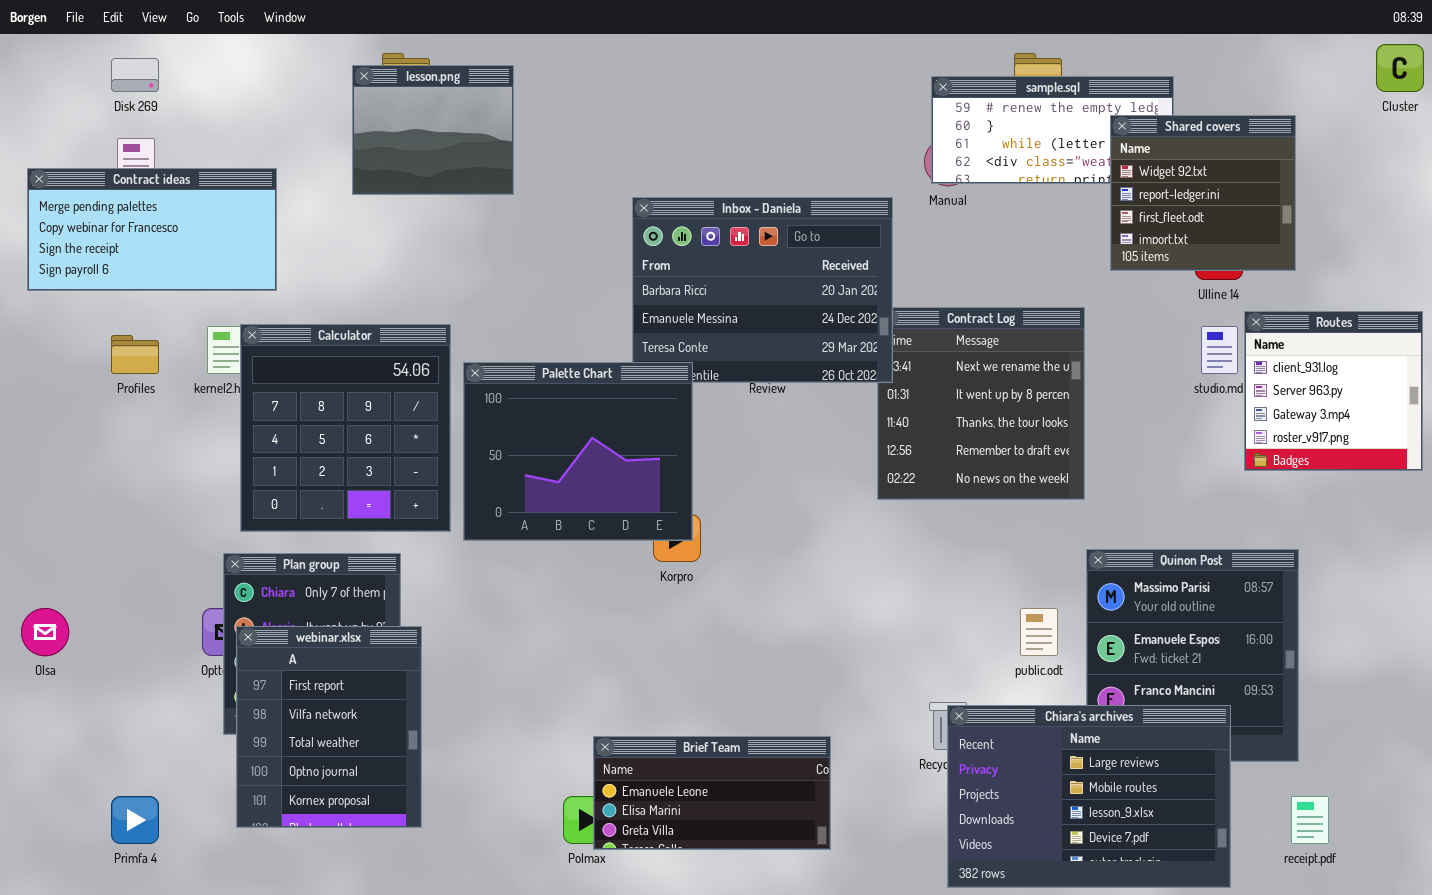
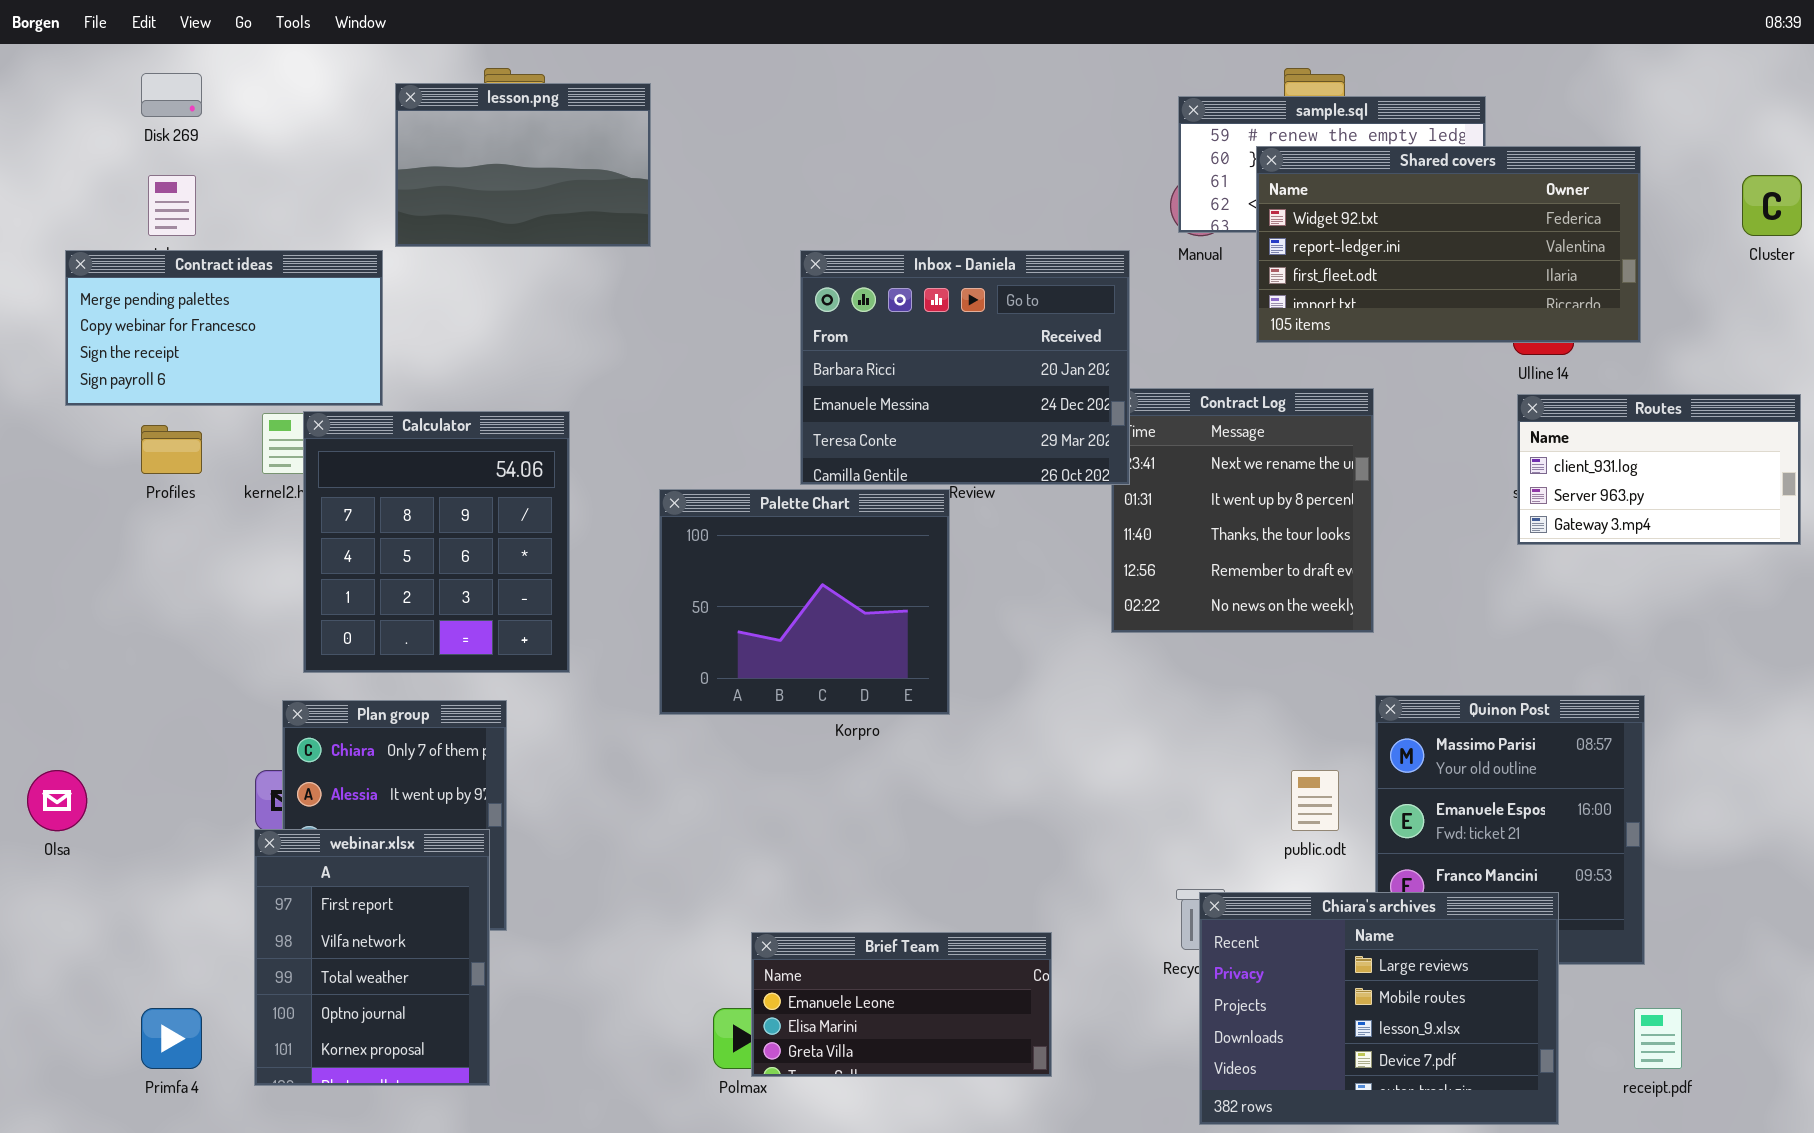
Cluster: [1376,44,1424,92] -> [1742,175,1802,236], moved
lesson.png: [352,65,514,195] -> [395,83,651,247], resized
Shared covers: [1110,115,1296,271] -> [1256,146,1641,343], resized
Contract ideas: [27,168,277,291] -> [65,250,383,406], moved
Routes: [1244,311,1423,471] -> [1517,394,1801,545], resized
Palette Chart: [463,362,693,541] -> [659,489,950,715], moved
webinar.xlsx: [236,626,422,828] -> [254,829,490,1086], moved

